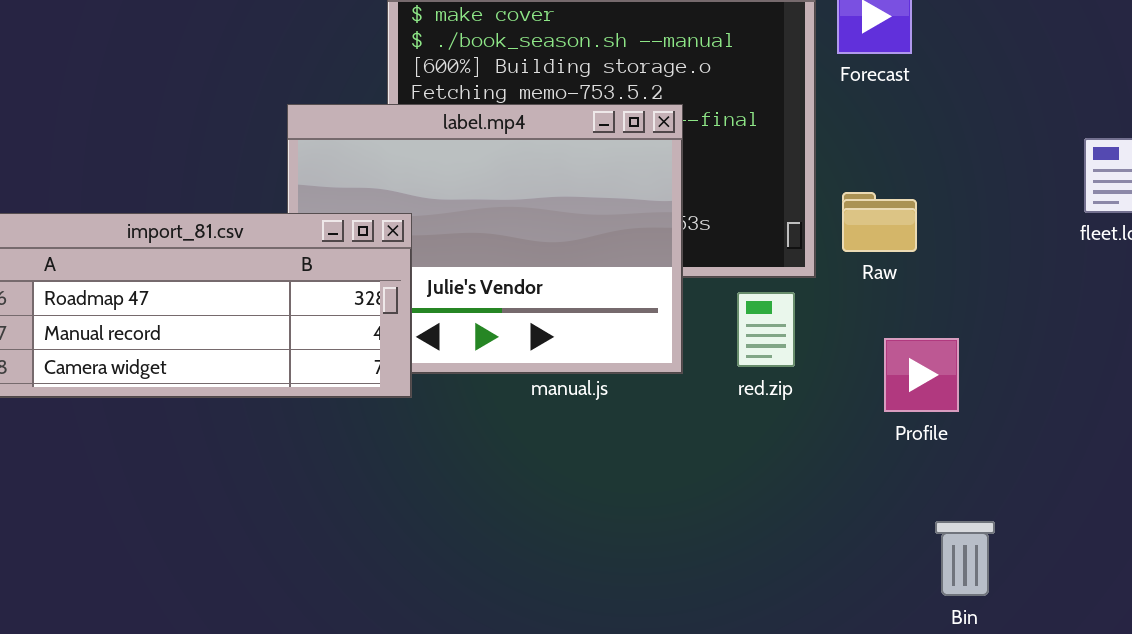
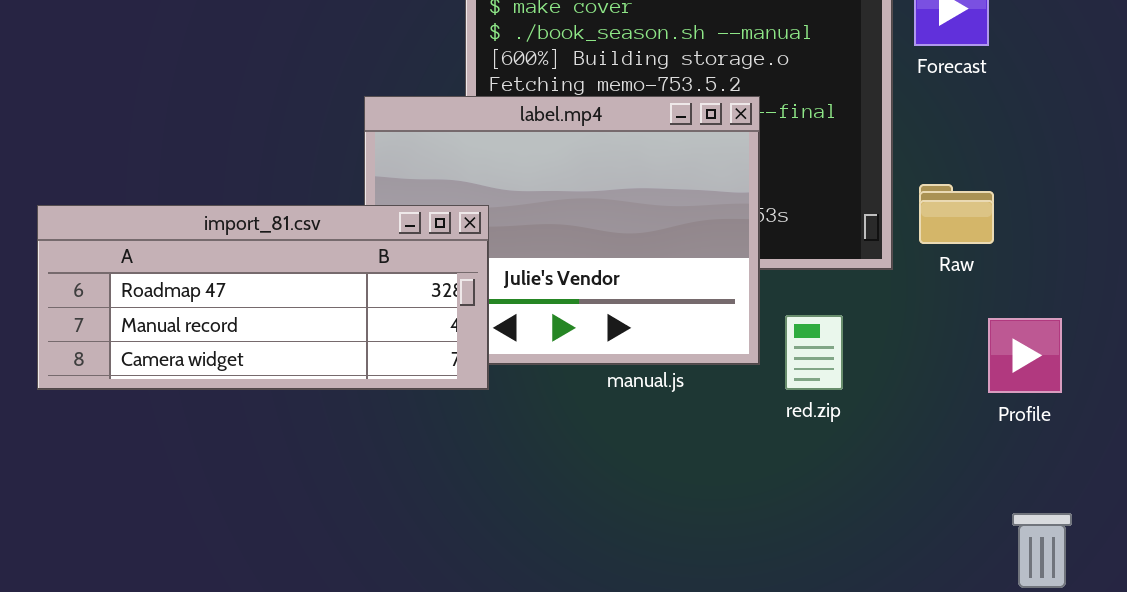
red.zip: [737,292,795,367] -> [785,315,843,390], moved
Profile: [884,338,959,412] -> [988,318,1062,393], moved

